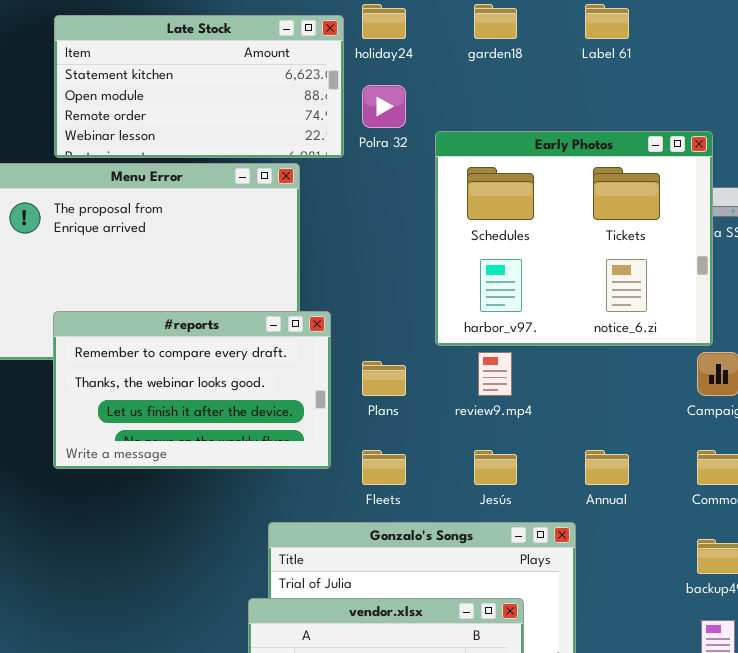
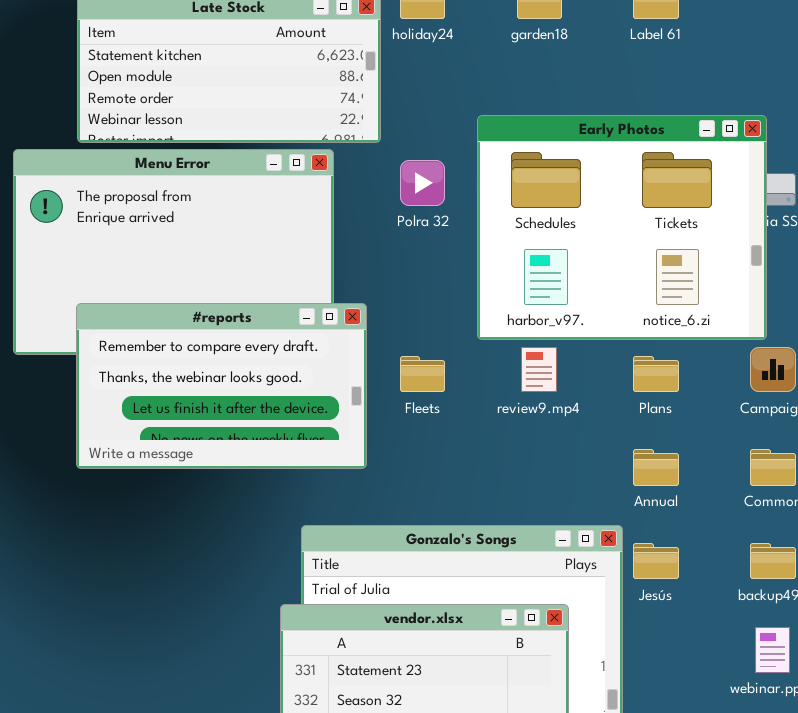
Polra 32: [362,85,406,128] -> [400,160,445,206], moved
Plans: [362,361,406,396] -> [633,356,679,392], moved
Fleets: [362,450,406,485] -> [400,356,445,392], moved
Jesús: [474,450,517,485] -> [633,543,679,579], moved

